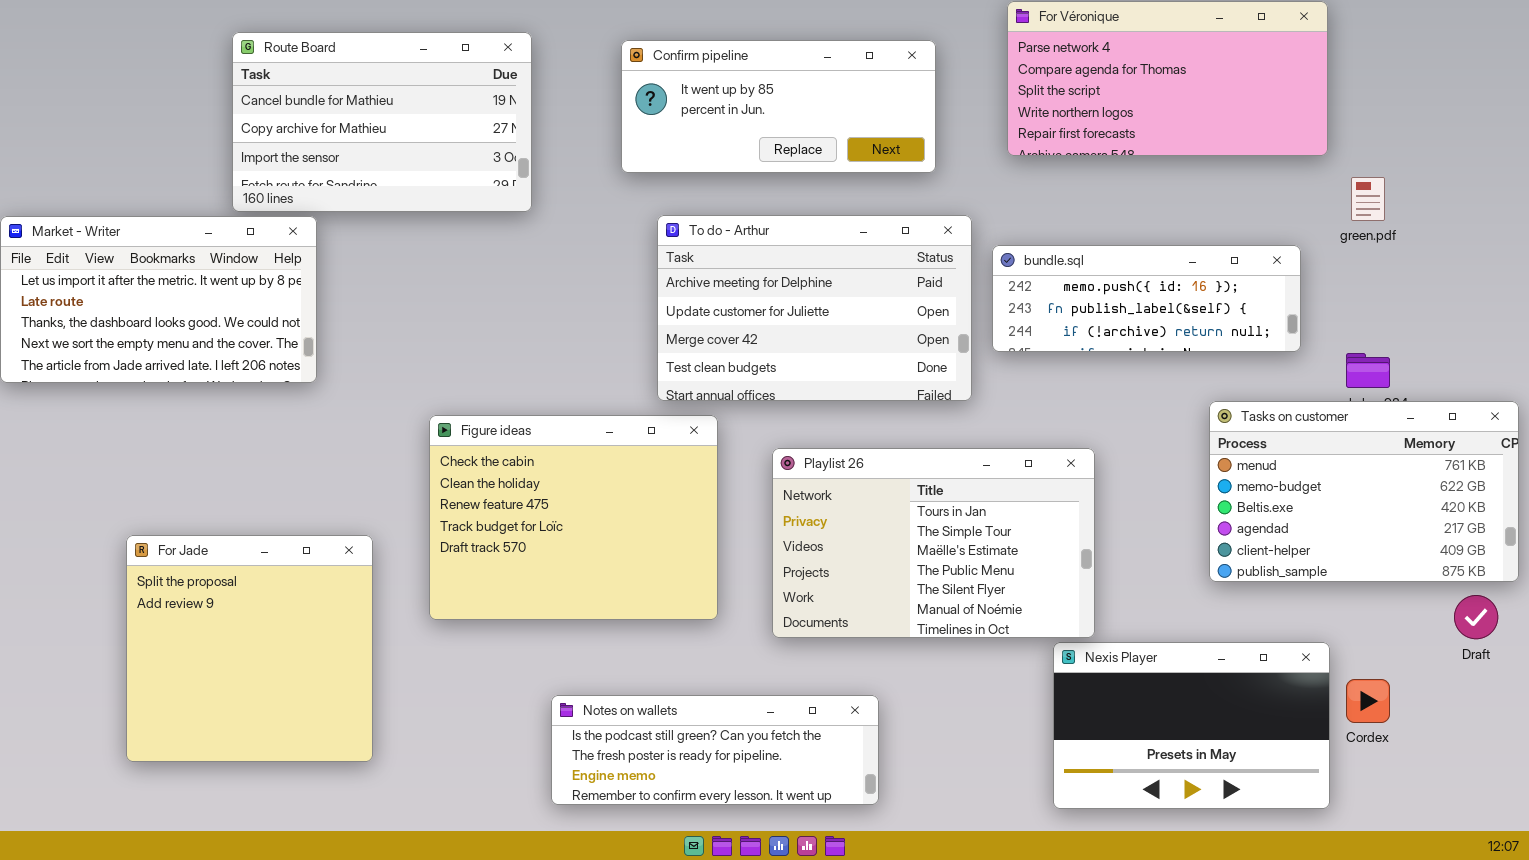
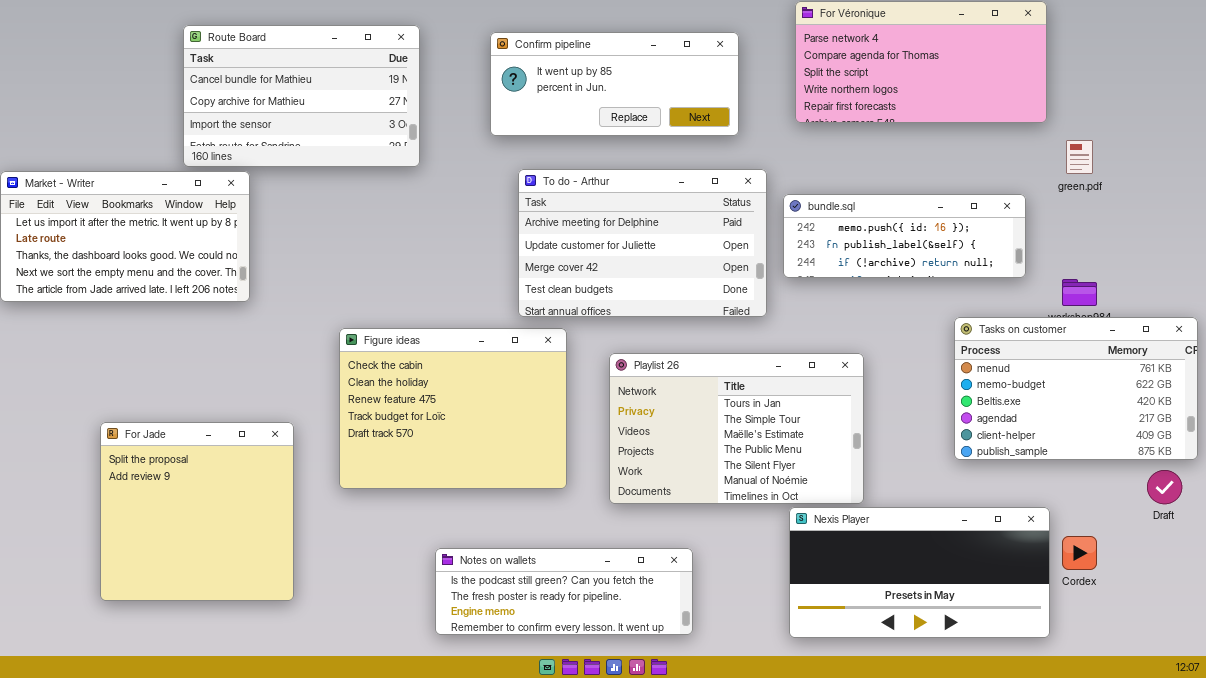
Nexis Player: [1053,642,1330,809] -> [789,507,1050,638], resized

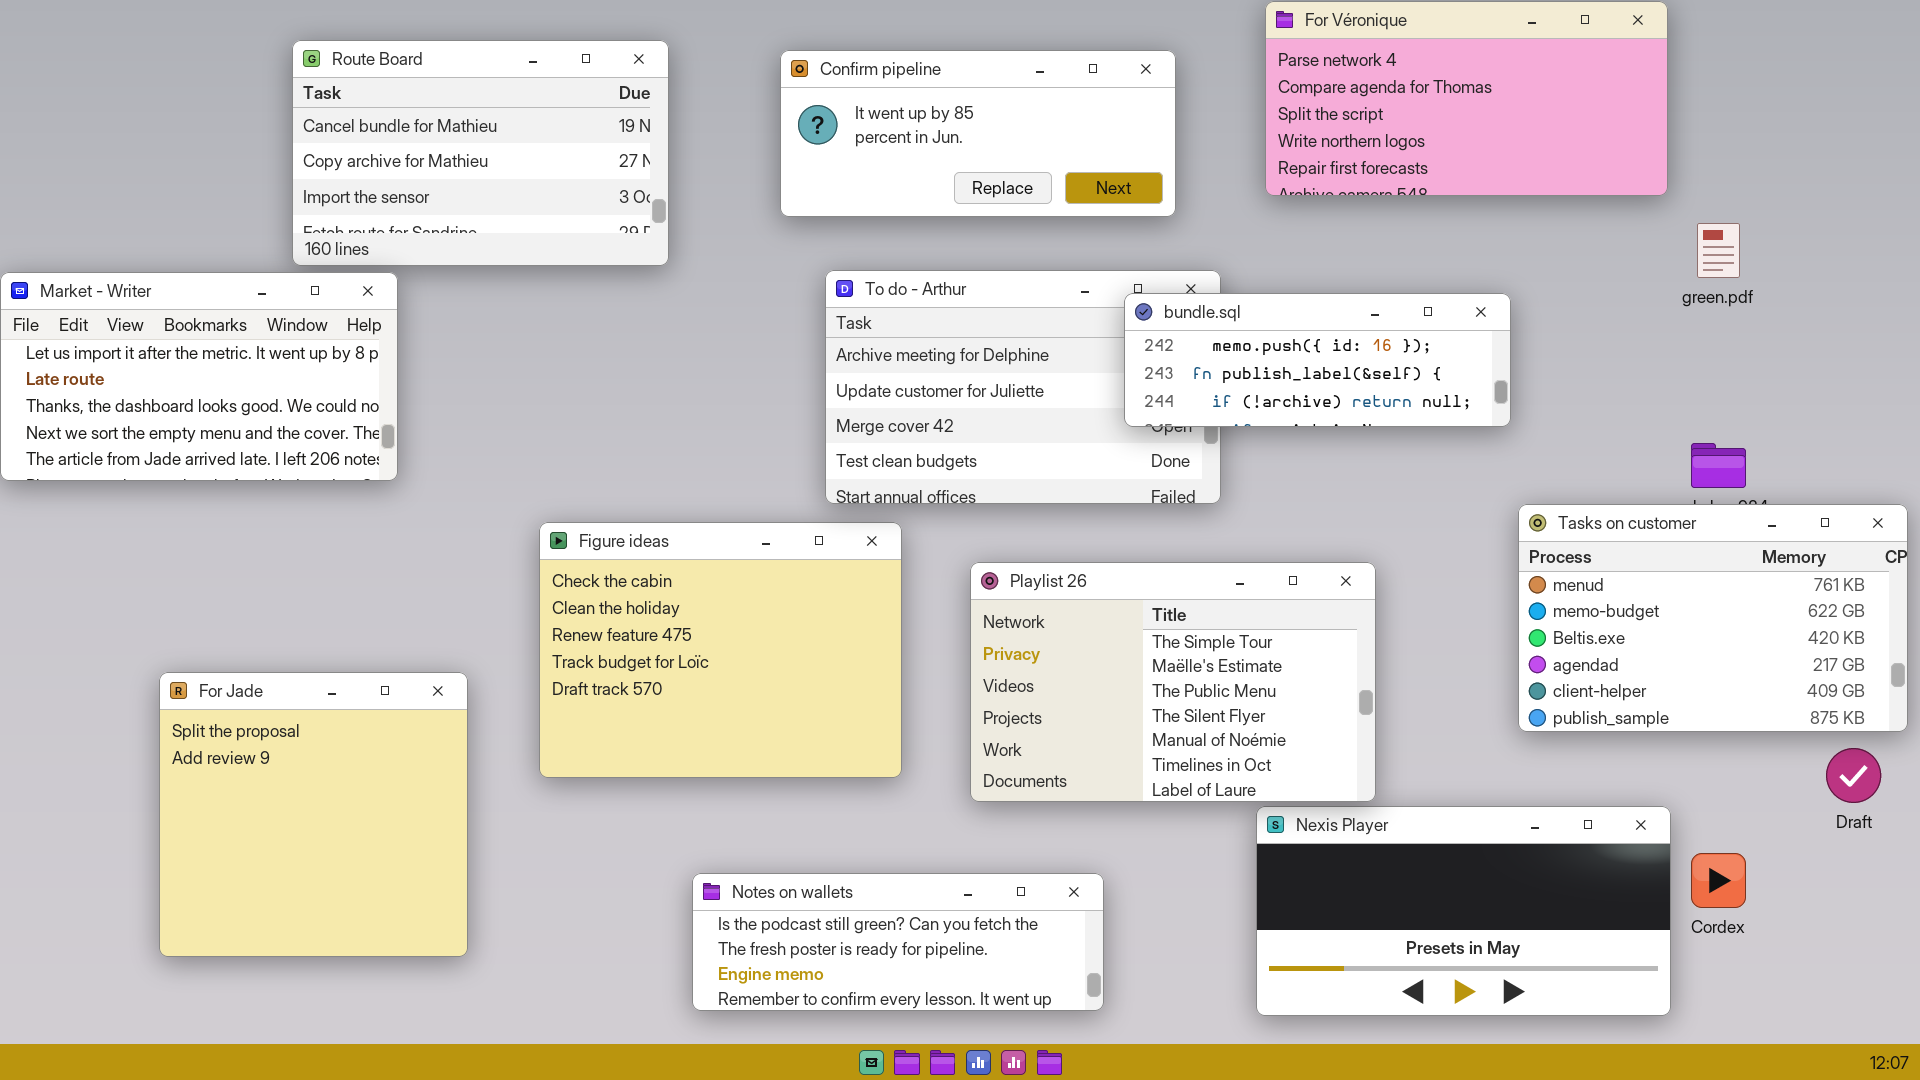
bundle.sql: [783,194,1026,278] -> [1124,293,1511,427], moved
Playlist 26: [609,353,864,504] -> [970,562,1376,802], scrolled down 1 row

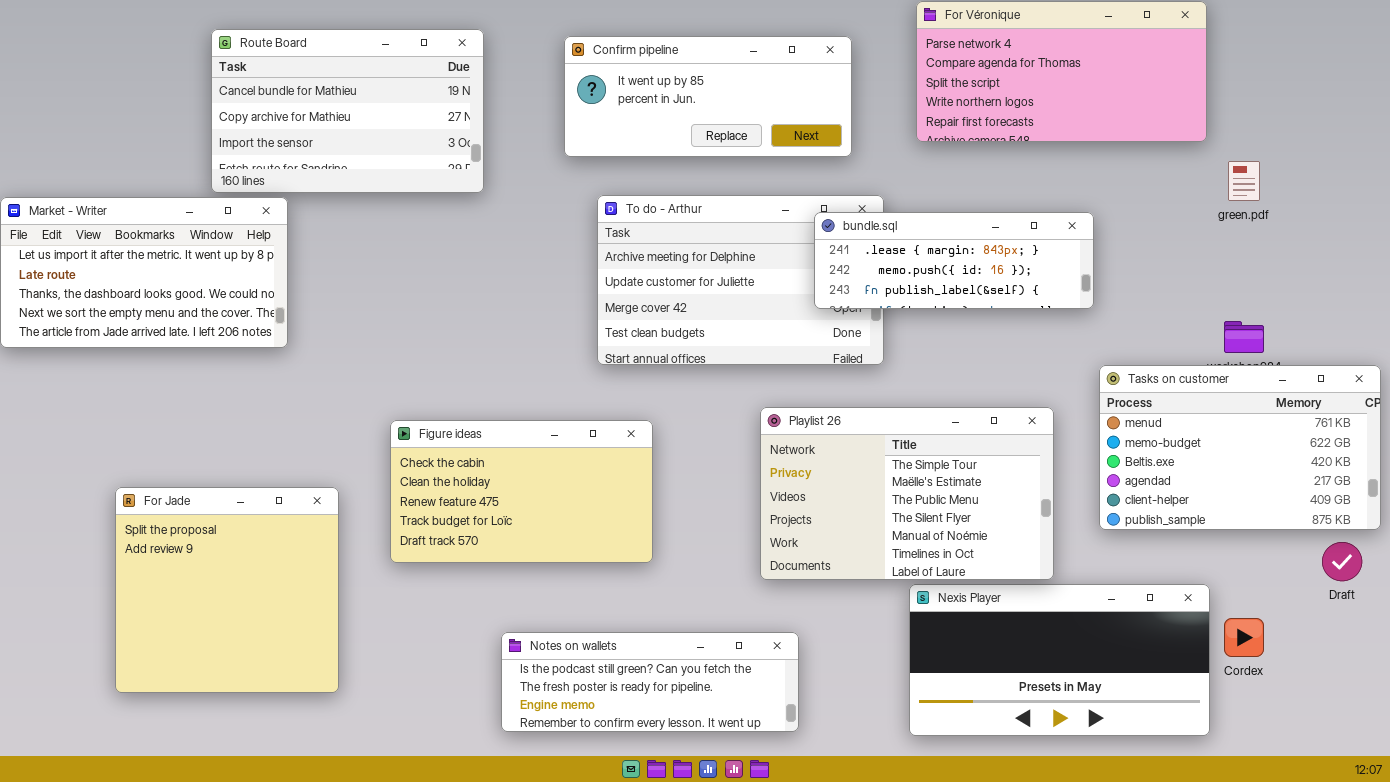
bundle.sql: [1124,293,1511,427] -> [814,212,1094,309], scrolled up 1 row
Figure ideas: [539,522,902,778] -> [390,420,653,563], resized
Playlist 26: [970,562,1376,802] -> [760,407,1054,580], moved

